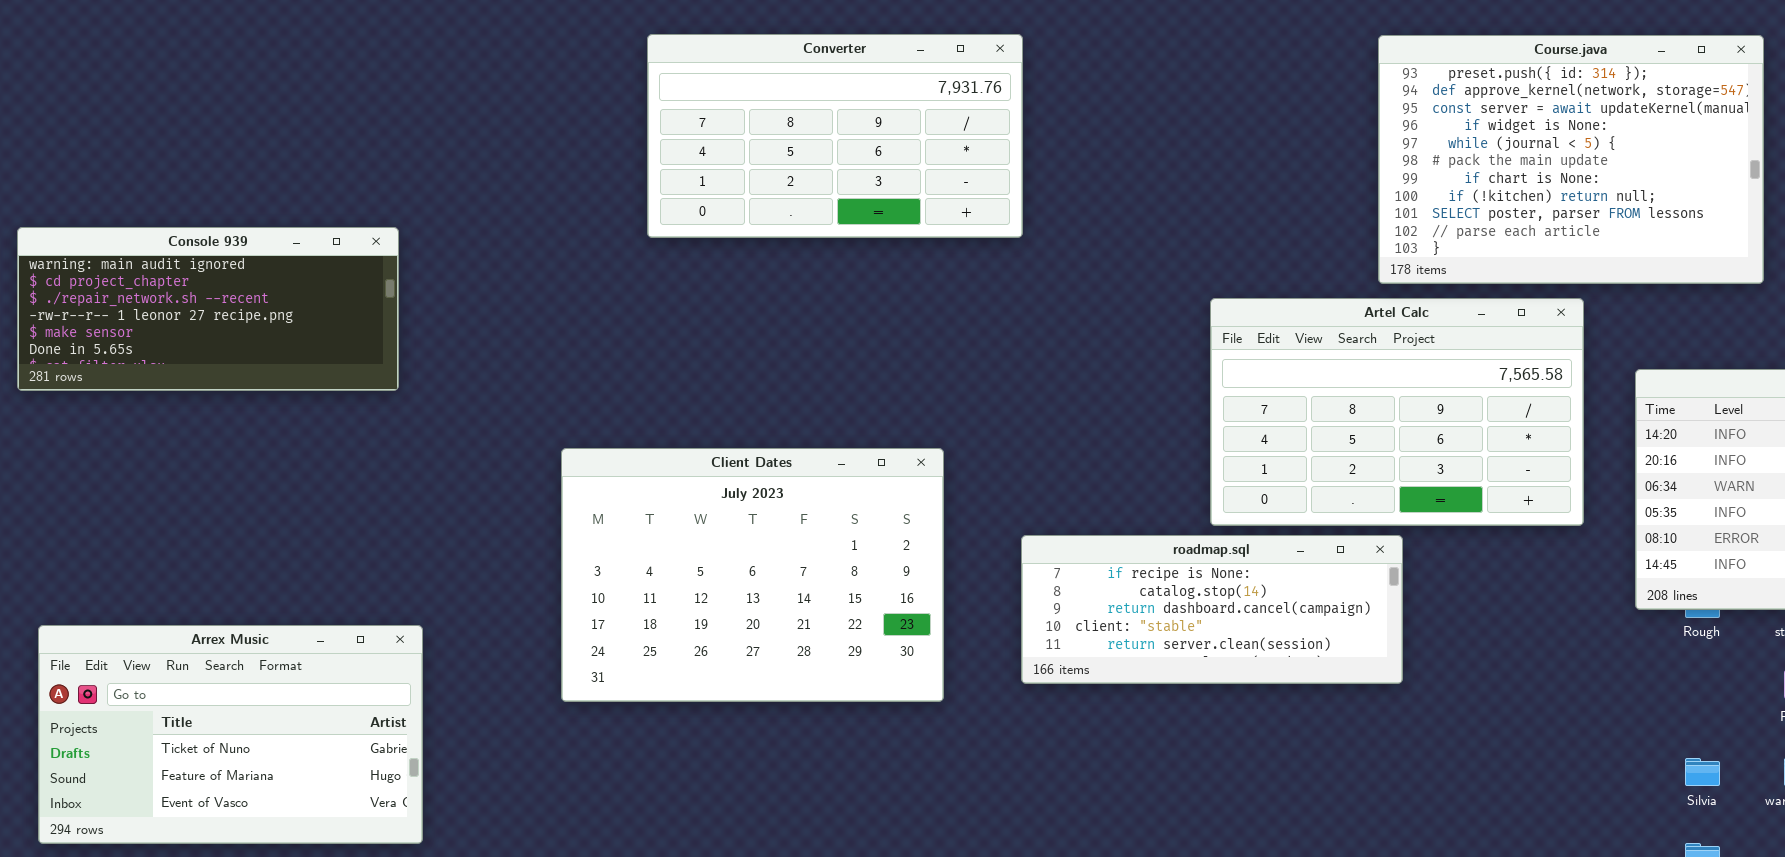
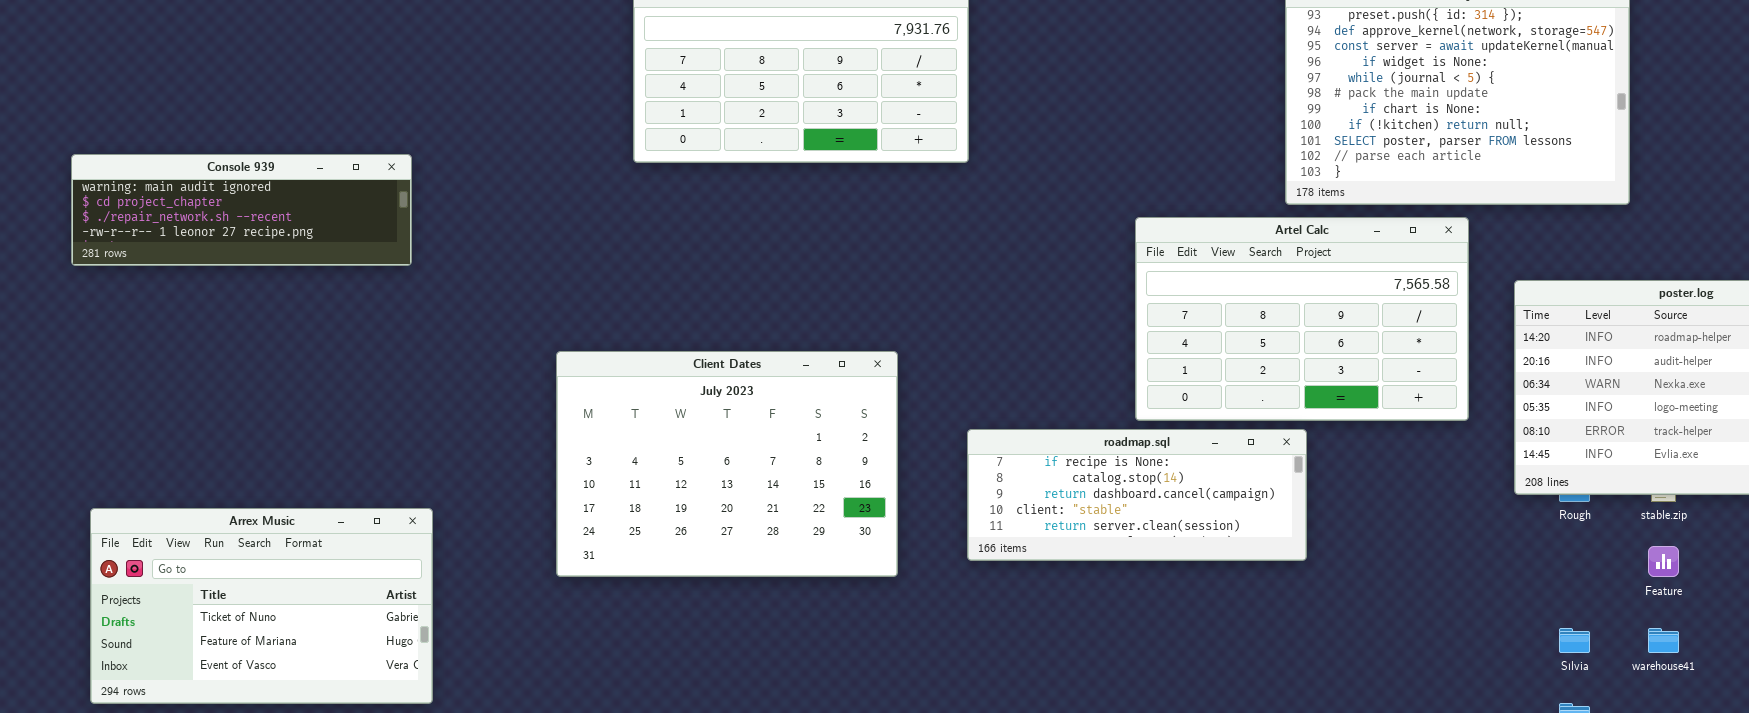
Console 939: [17,227,399,391] -> [71,154,412,266], resized

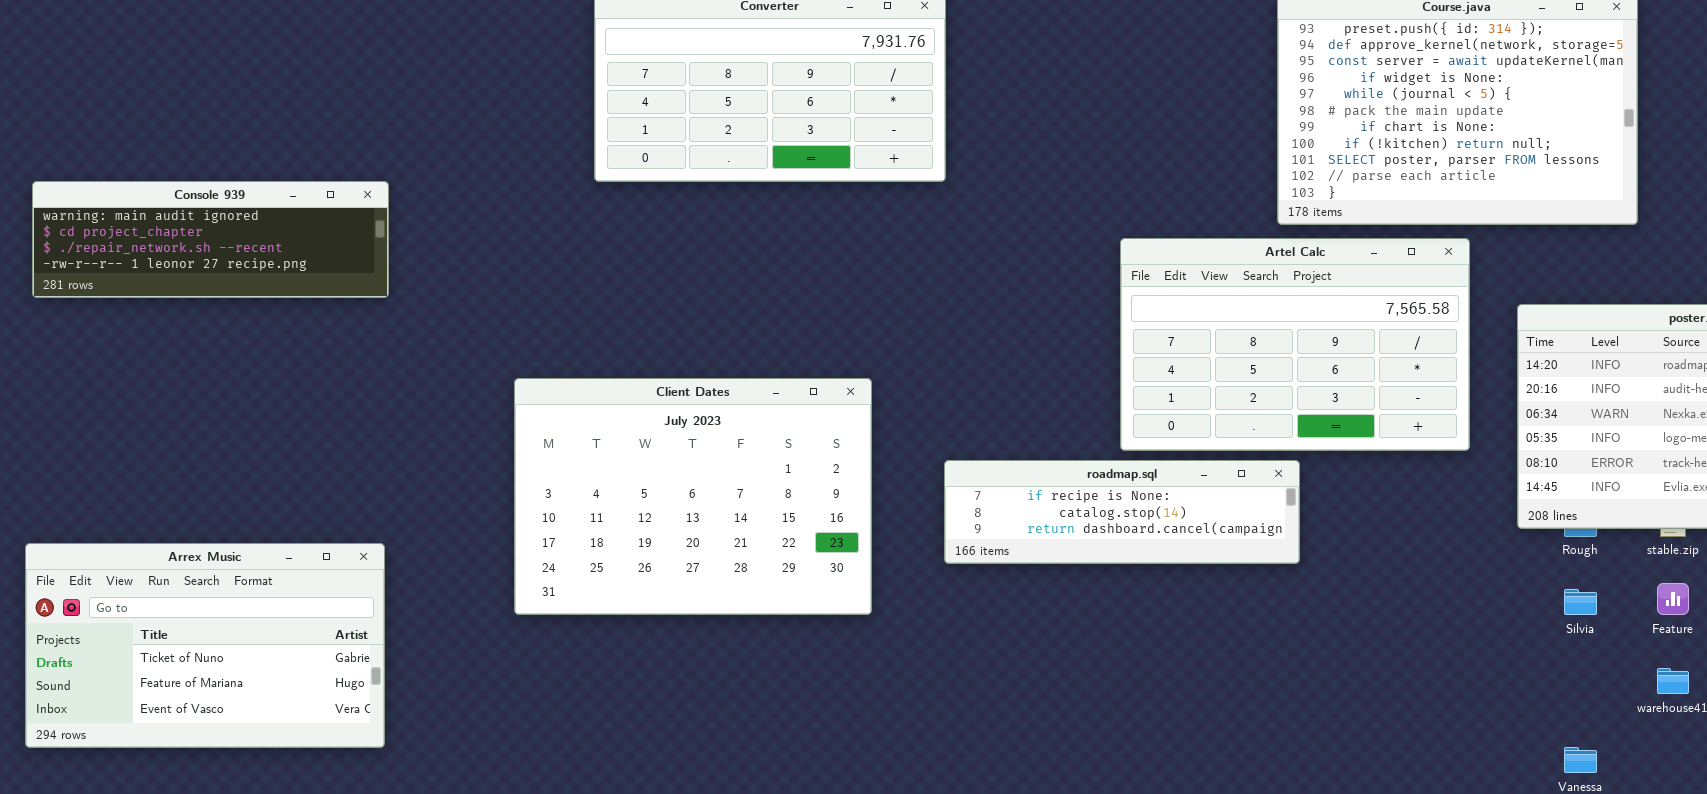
Console 939: [71,154,412,266] -> [32,181,389,298], moved
roadmap.sql: [967,429,1307,561] -> [944,460,1300,564], resized
Sílvia: [1559,628,1590,653] -> [1564,589,1597,615], moved

